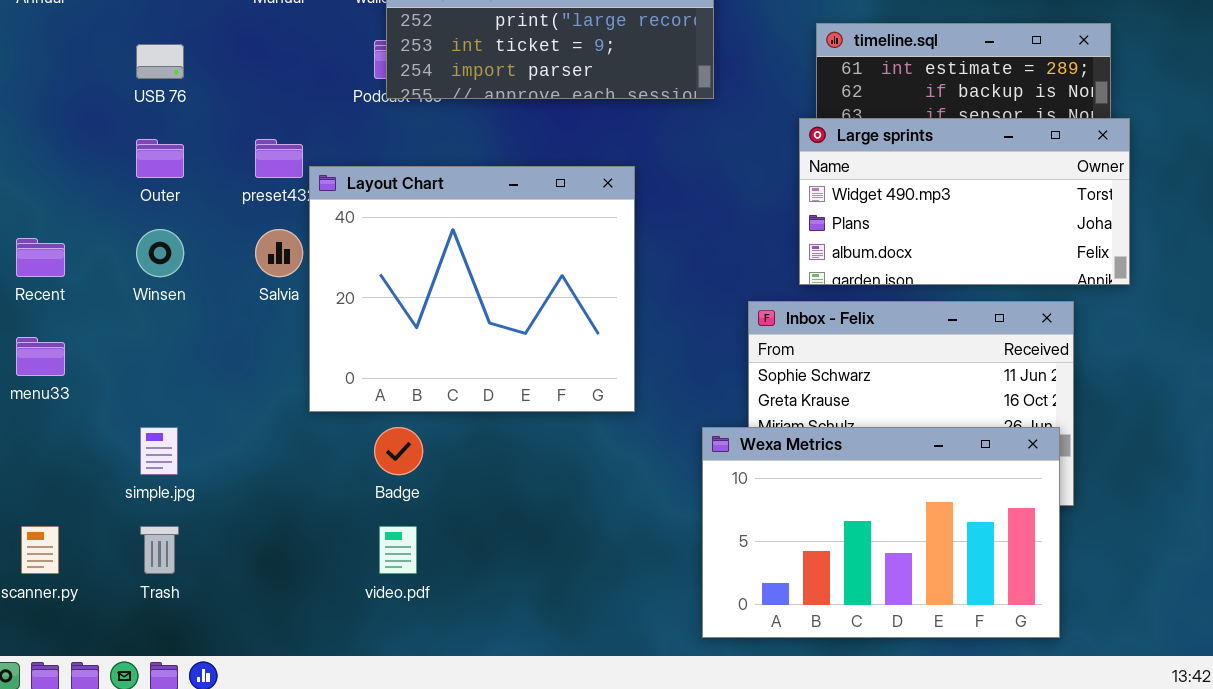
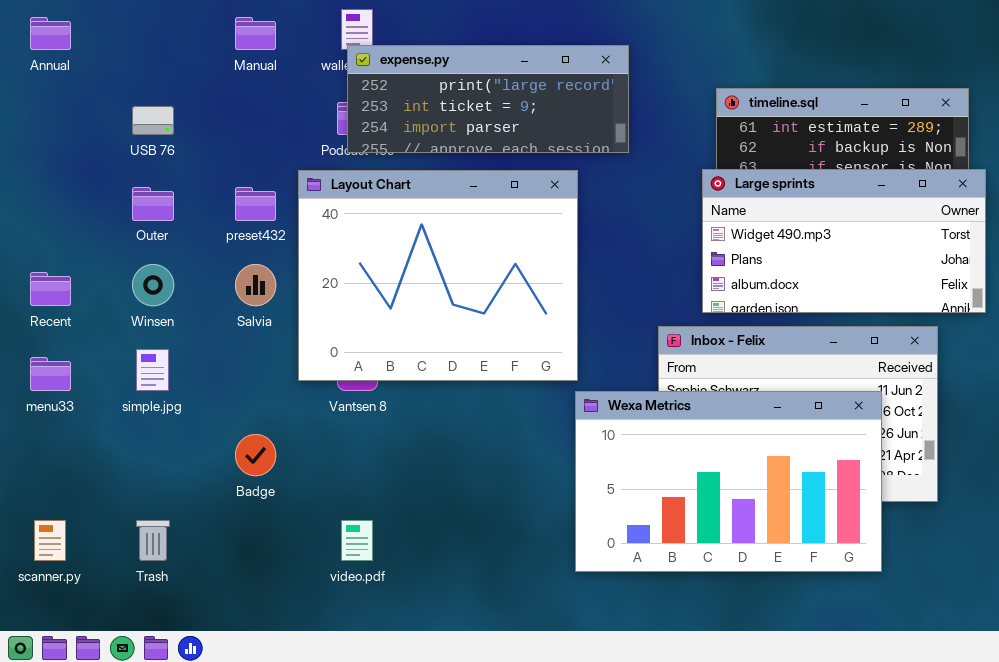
Layout Chart: [309,166,635,412] -> [298,170,578,381], moved
simple.jpg: [140,427,178,475] -> [136,349,169,391], moved
Badge: [374,427,423,475] -> [235,434,276,476], moved
Wexa Metrics: [702,427,1060,638] -> [575,391,882,572], moved

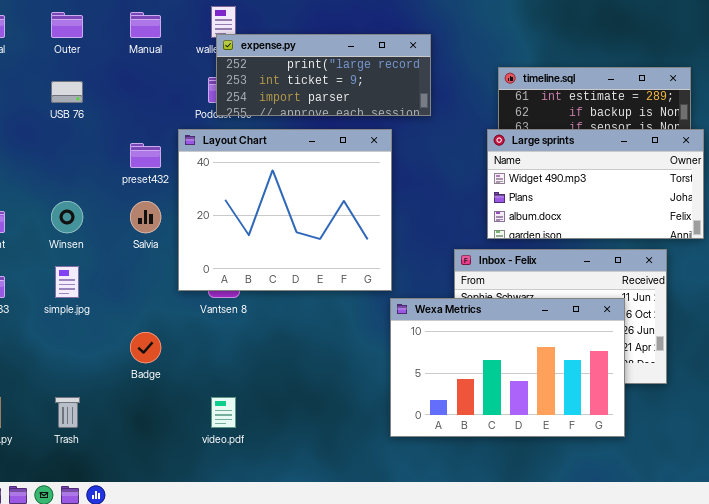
Outer: [132,187,174,221] -> [51,12,83,38], moved

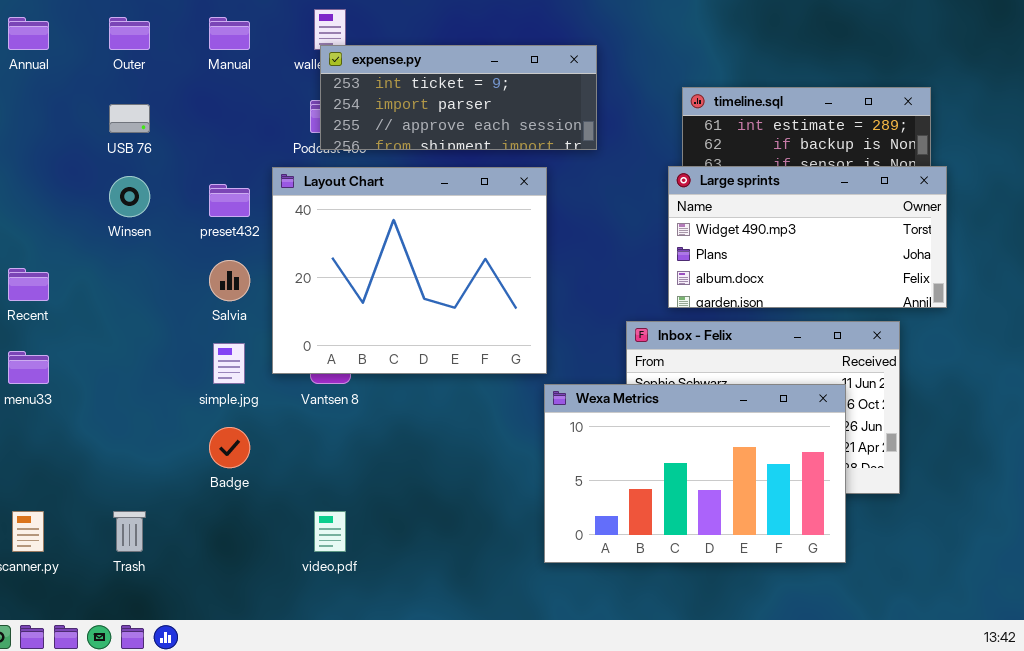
expense.py: [216,34,431,116] -> [320,45,597,150], scrolled down 1 row
Winsen: [51,201,83,233] -> [109,176,150,217], moved
simple.jpg: [55,266,79,298] -> [213,343,245,384], moved

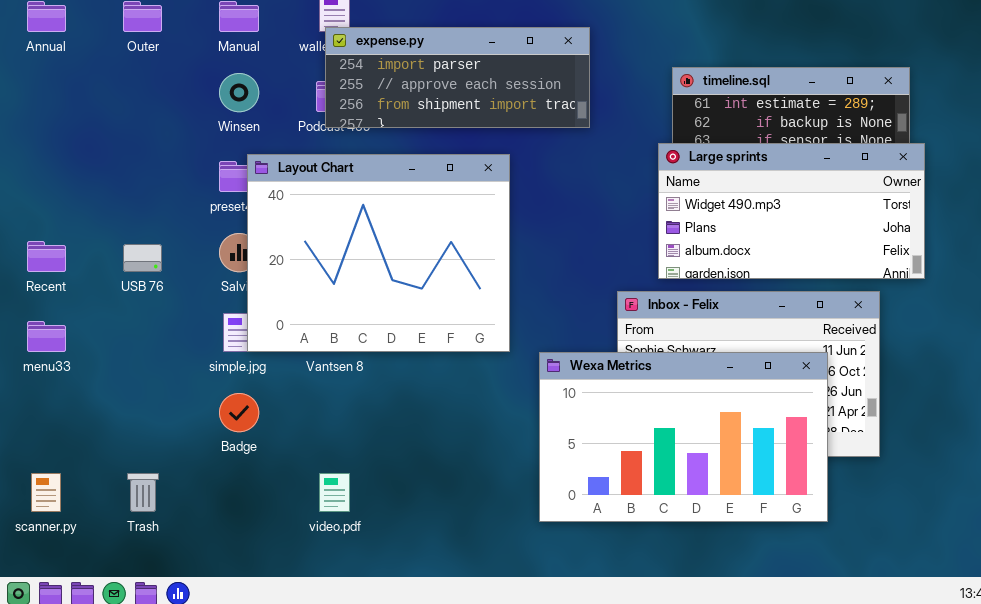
expense.py: [320,45,597,150] -> [325,27,590,128], scrolled down 1 row
USB 76: [109,104,150,133] -> [123,244,162,272], moved
Layout Chart: [272,167,547,374] -> [247,154,510,352], moved
Winsen: [109,176,150,217] -> [219,73,259,112], moved

